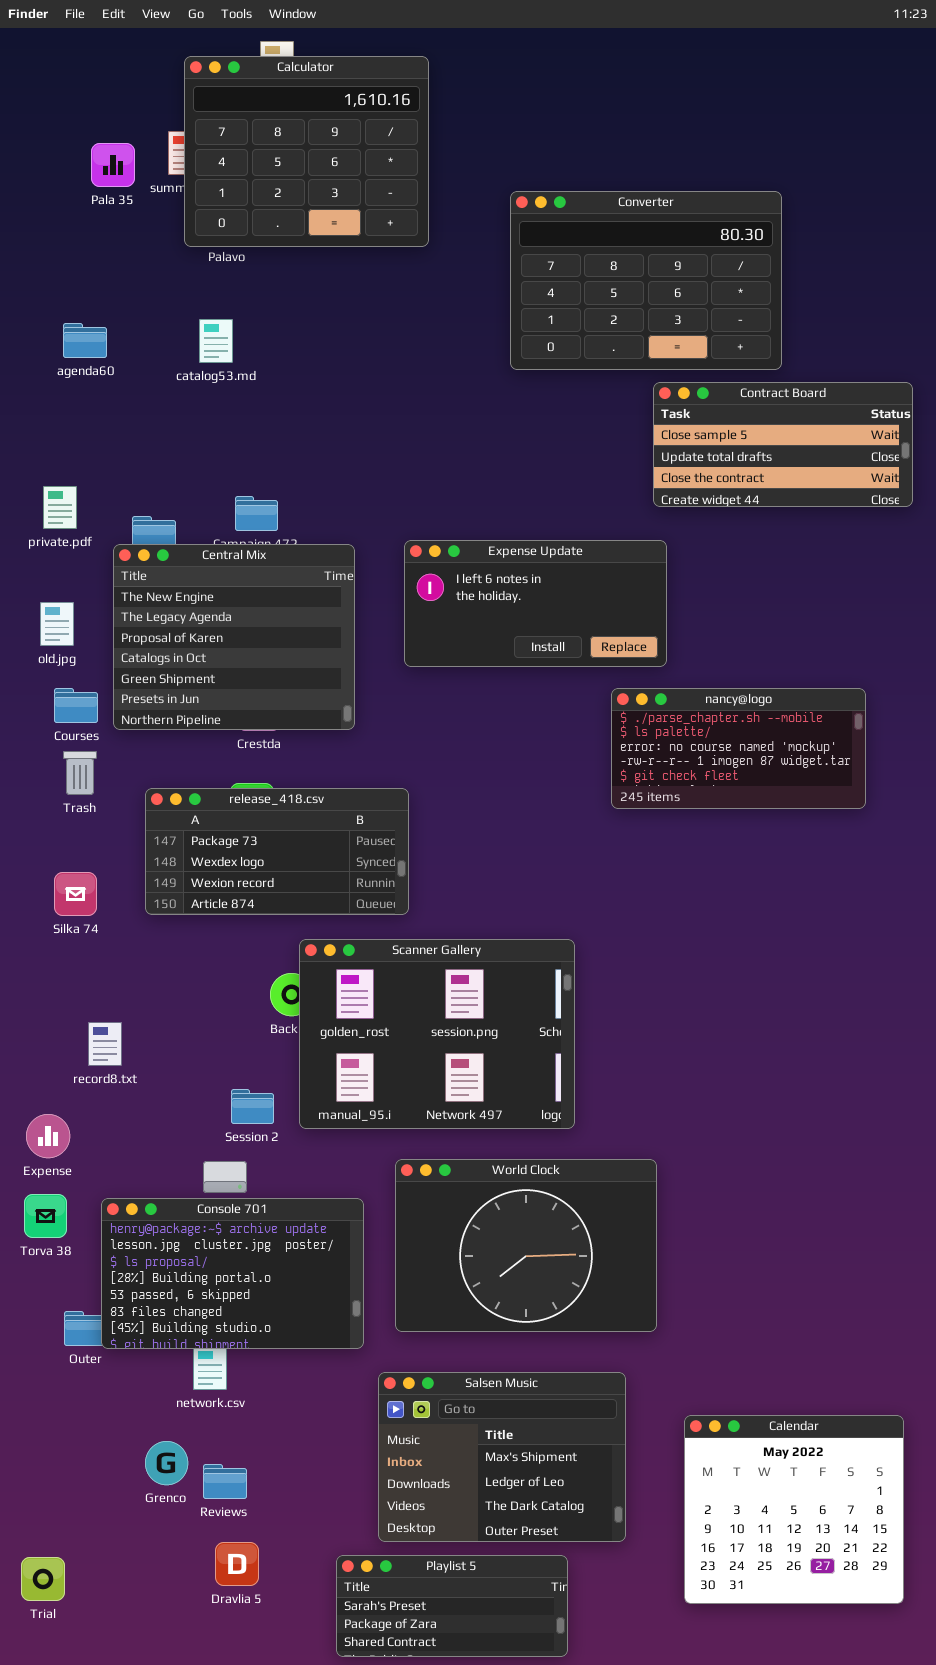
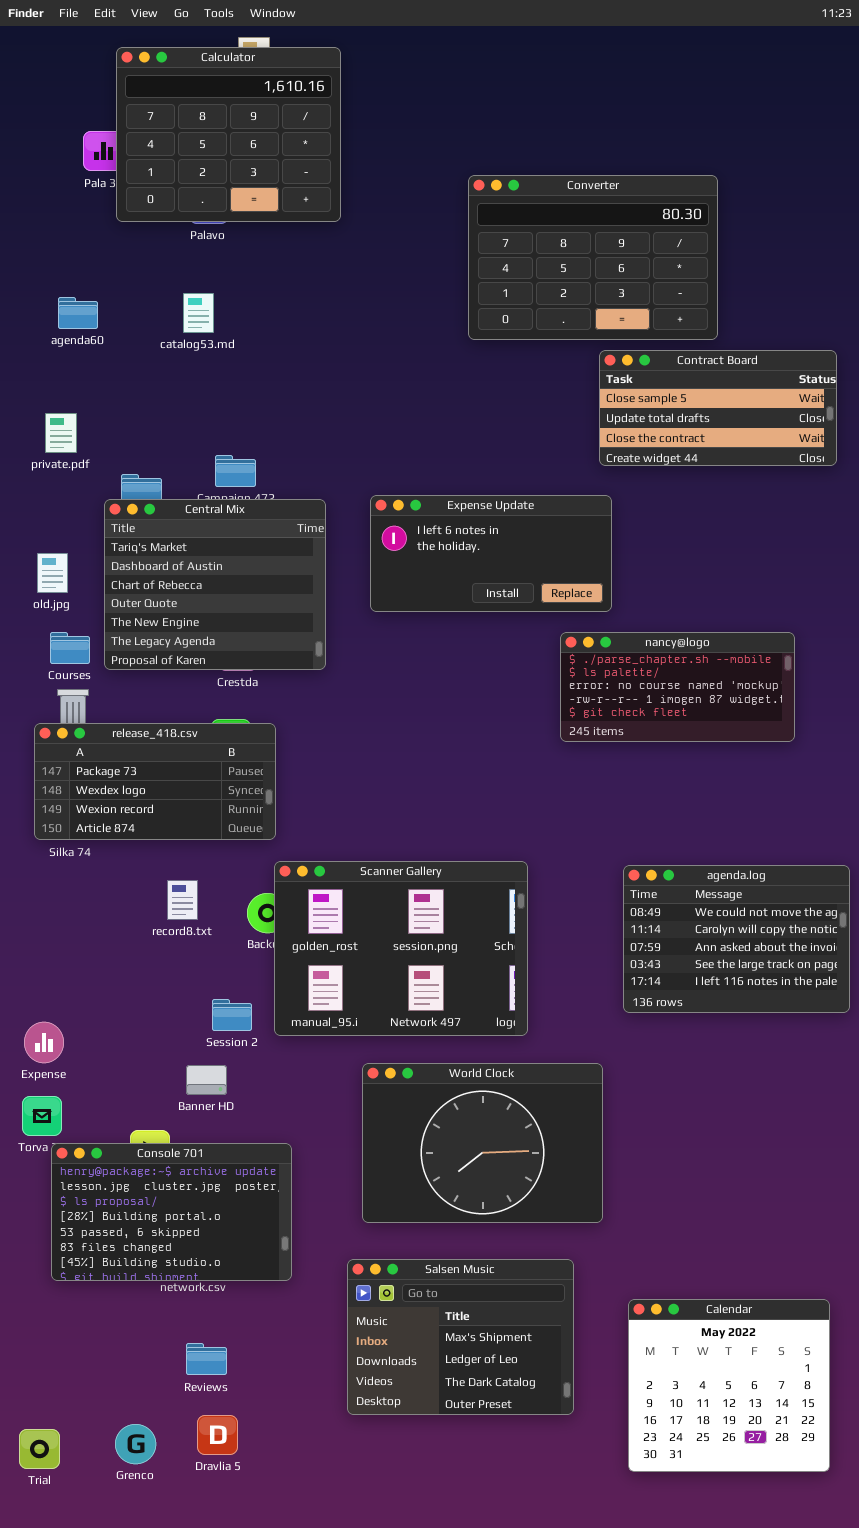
Calculator: [184,56,429,247] -> [116,47,341,222], moved
private.pdf: [43,486,77,529] -> [45,413,77,453], moved
Central Mix: [113,544,355,730] -> [104,499,326,670], scrolled up 4 rows
release_418.csv: [145,788,409,915] -> [34,723,276,840], moved
agenda.log: none -> [623,865,850,1013], opened
record8.txt: [88,1022,122,1066] -> [167,880,198,920], moved
Console 701: [101,1198,364,1349] -> [51,1143,292,1281], moved
Grenco: [145,1441,188,1485] -> [115,1424,156,1464], moved
Playlist 5: [336,1555,568,1657] -> none, closed

